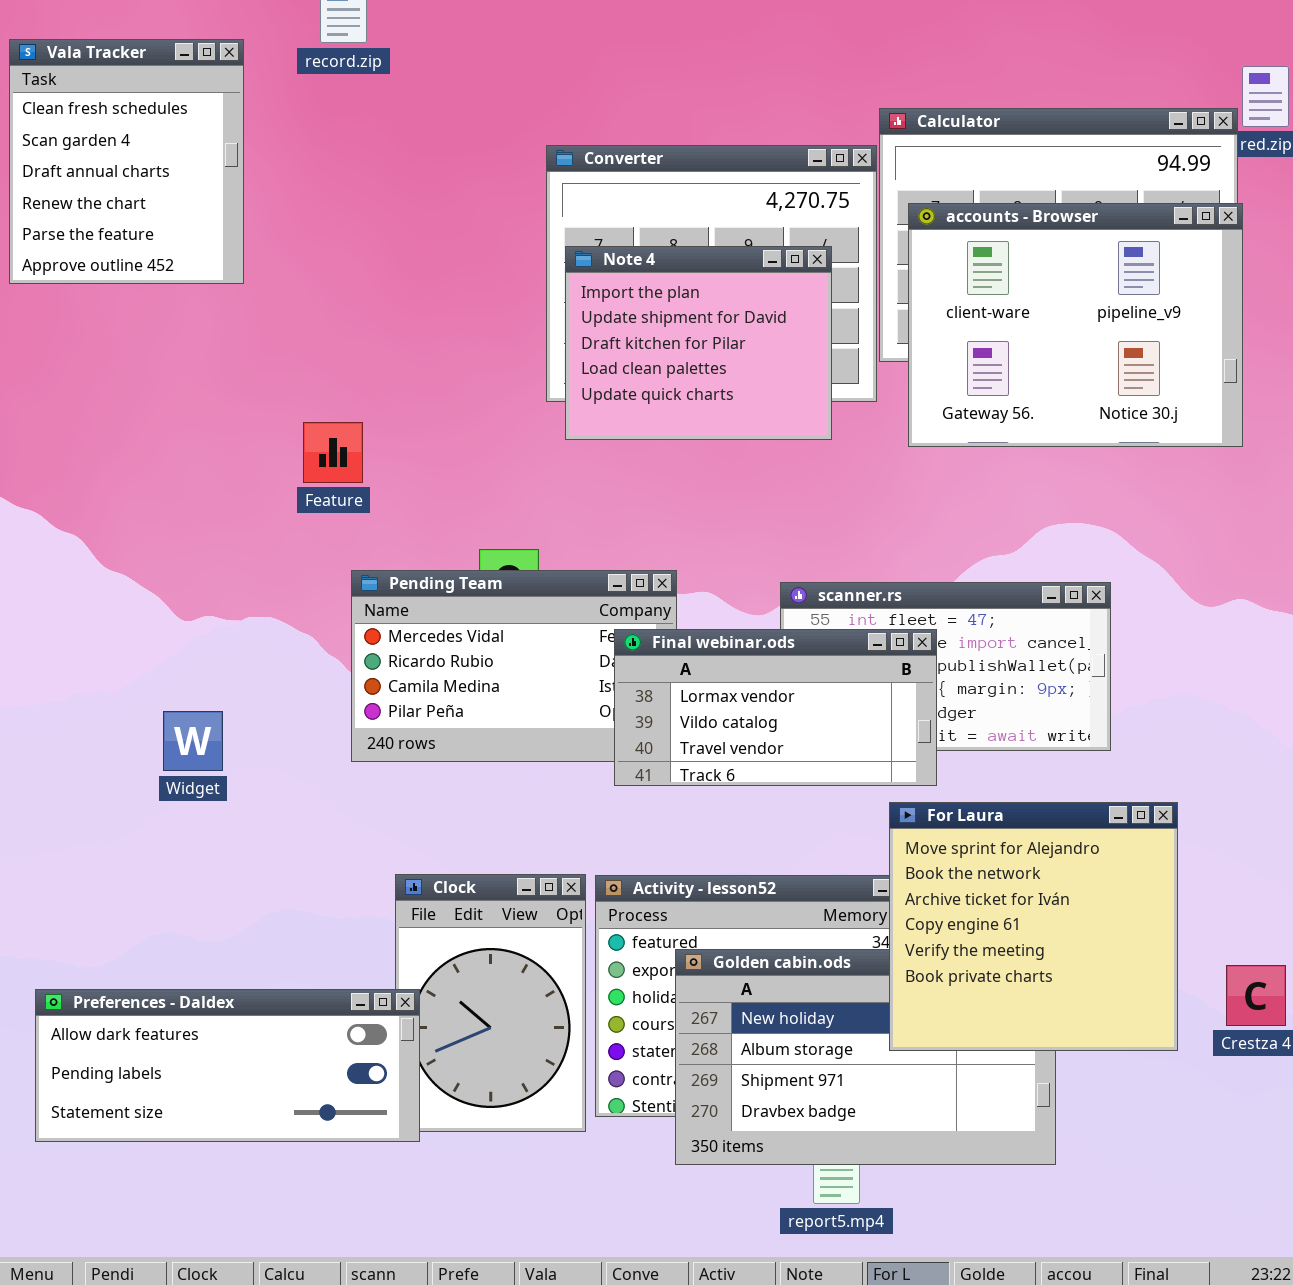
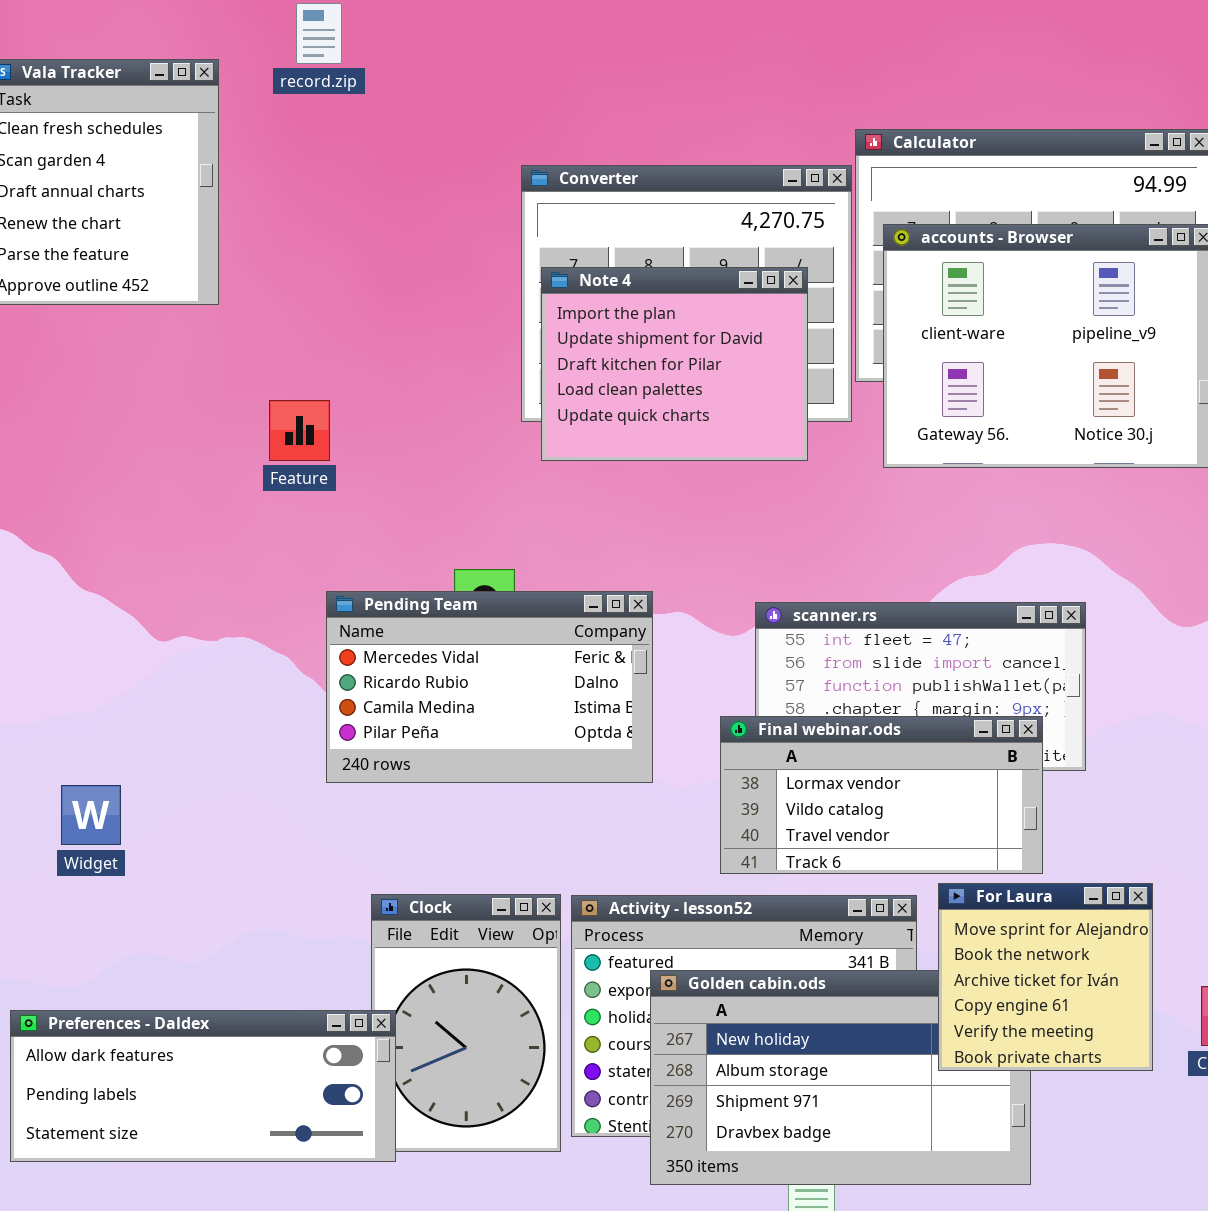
Feature: [303,422,363,483] -> [269,400,330,461], moved
Final webinar.ods: [614,629,937,786] -> [720,716,1043,874], moved
Widget: [163,711,223,771] -> [61,785,121,845], moved
For Laura: [889,802,1178,1051] -> [938,883,1153,1071], resized

